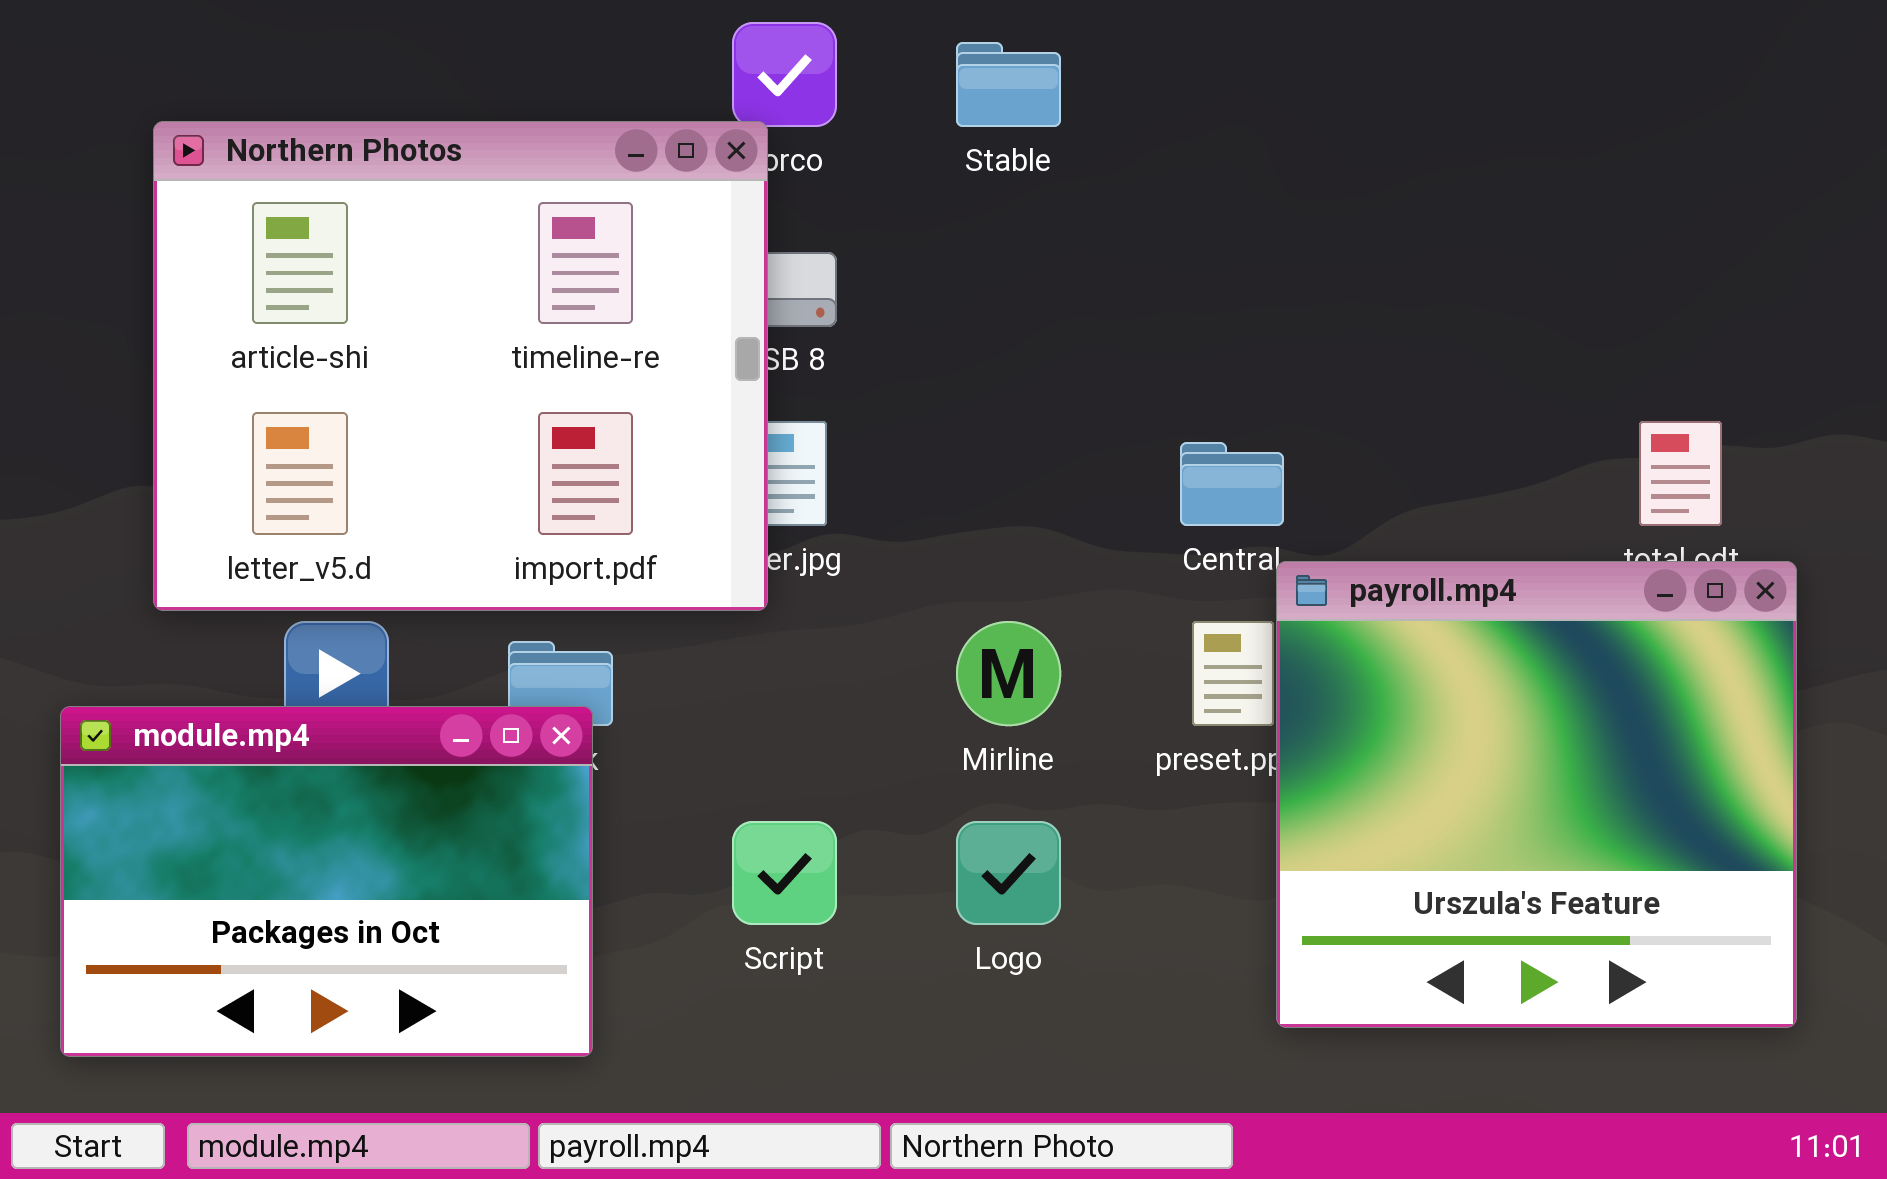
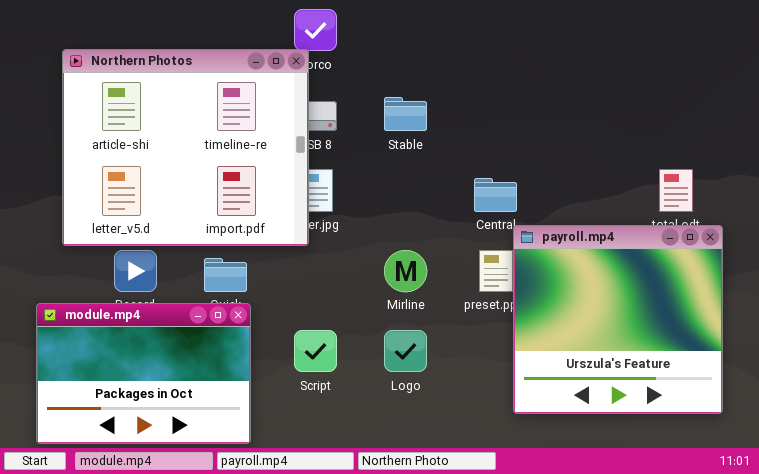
Stable: [956,42,1061,127] -> [384,97,427,131], moved
module.mp4: [60,706,593,1057] -> [36,303,251,444], moved

